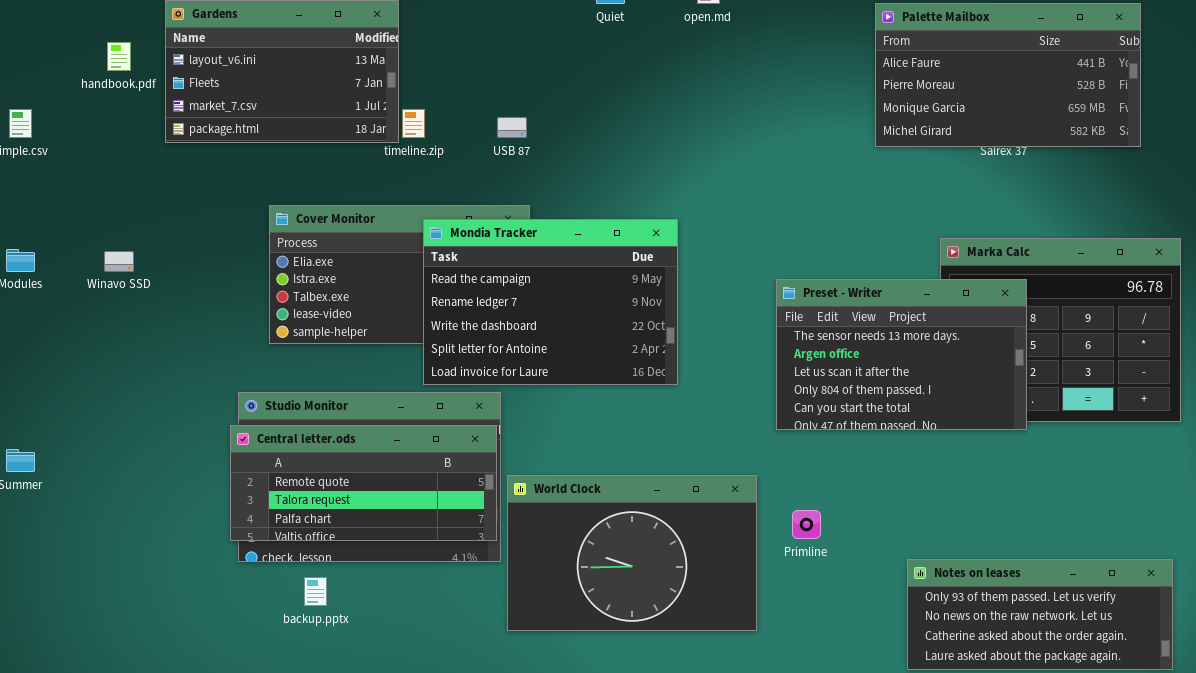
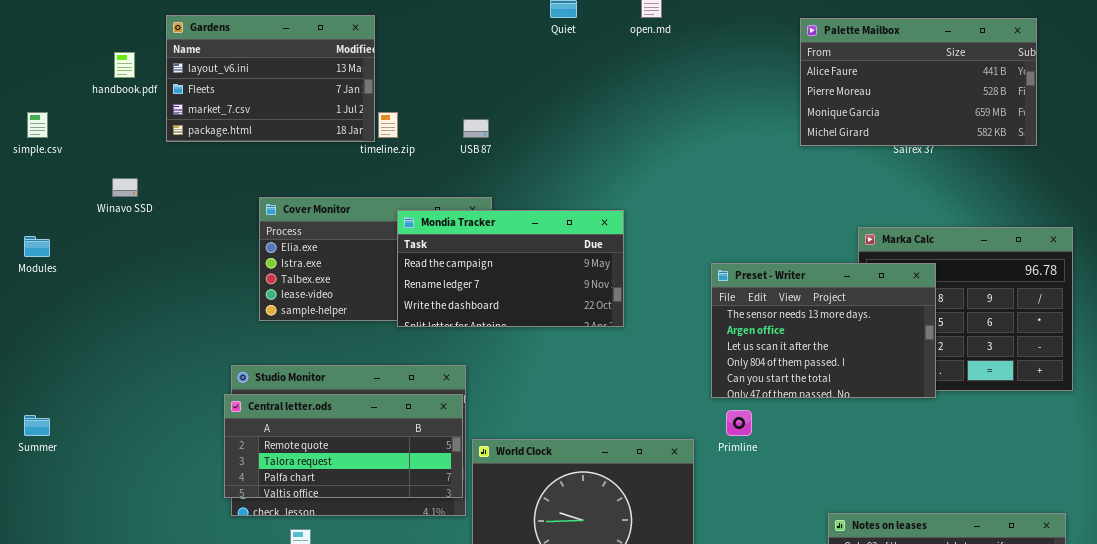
Mondia Tracker: [423,219,678,385] -> [397,210,624,327], resized
Winavo SSD: [104,251,134,272] -> [112,178,138,197], moved
Primline: [792,510,821,539] -> [726,410,752,436], moved

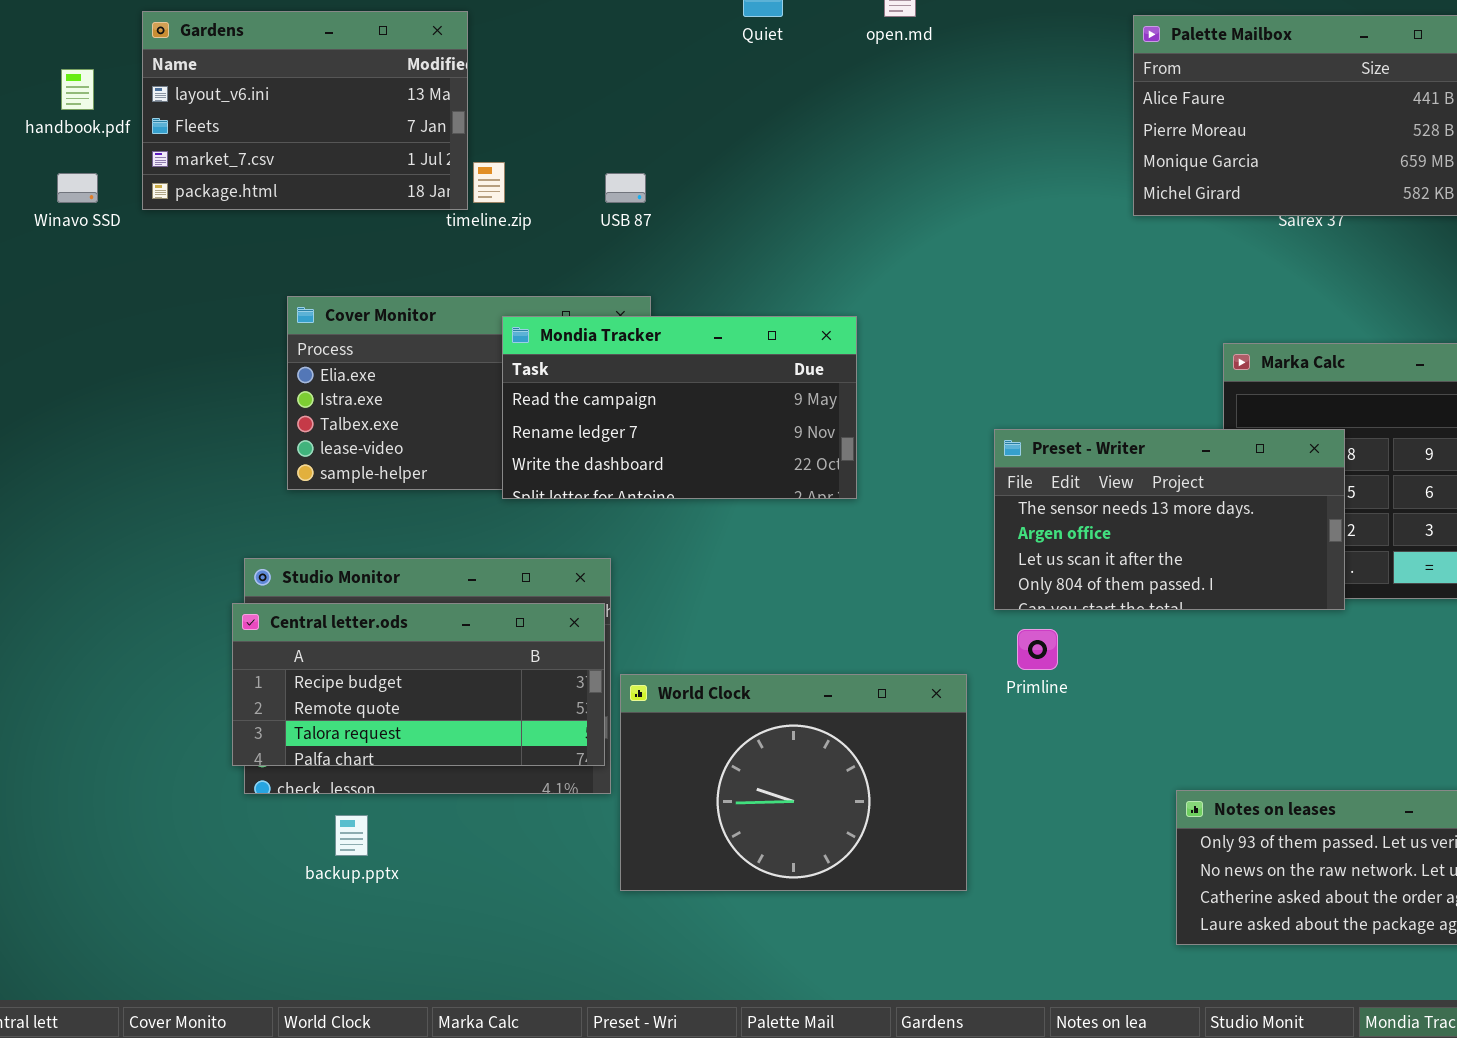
Winavo SSD: [112,178,138,197] -> [57,173,98,203], moved
Preset - Writer: [711,263,936,398] -> [994,429,1345,610], resized
Central letter.ods: [224,394,463,498] -> [232,603,605,766], scrolled up 1 row

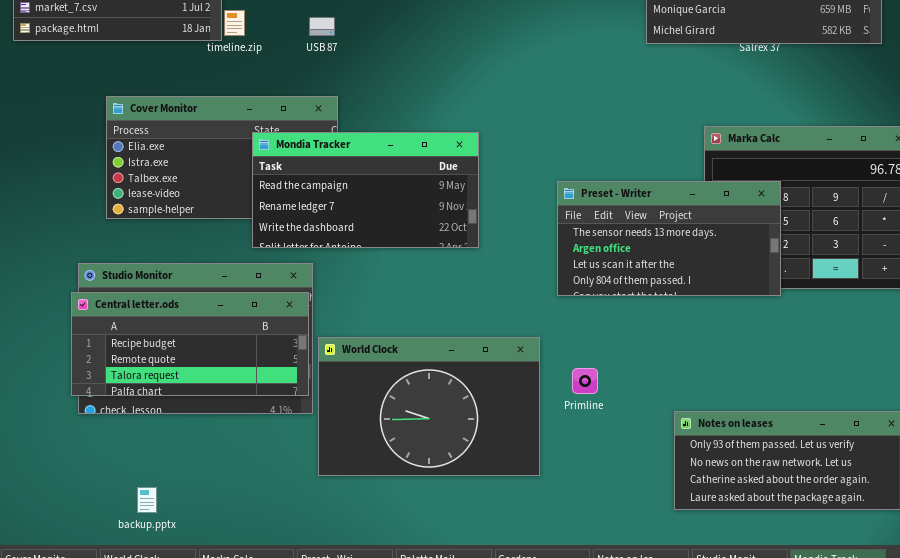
Mondia Tracker: [502,316,857,499] -> [252,132,479,248], moved
Primline: [1017,629,1058,670] -> [572,368,598,394], moved
backup.pptx: [335,815,368,856] -> [137,487,157,513], moved

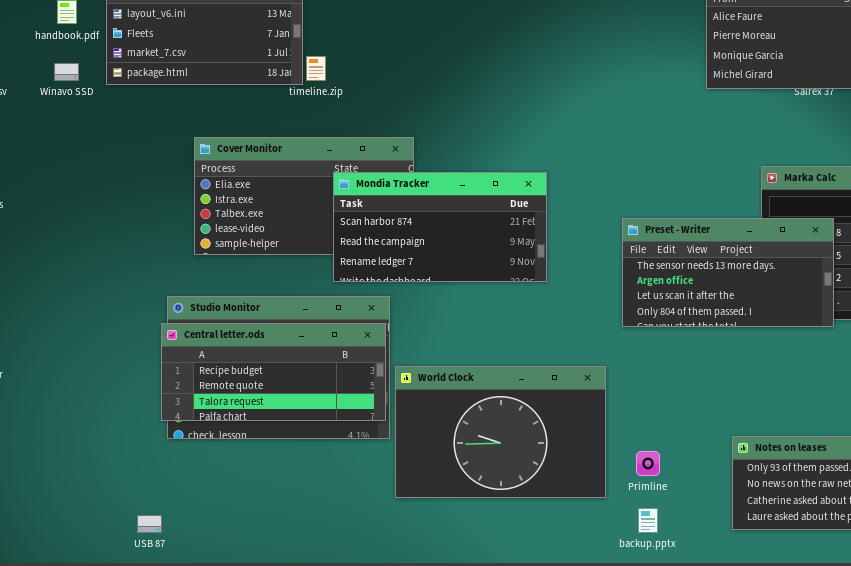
USB 87: [309,17,335,36] -> [137,515,162,533], moved
Mondia Tracker: [252,132,479,248] -> [333,172,547,282], scrolled up 1 row
Primline: [572,368,598,394] -> [636,451,660,476], moved
backup.pptx: [137,487,157,513] -> [638,508,658,533], moved

